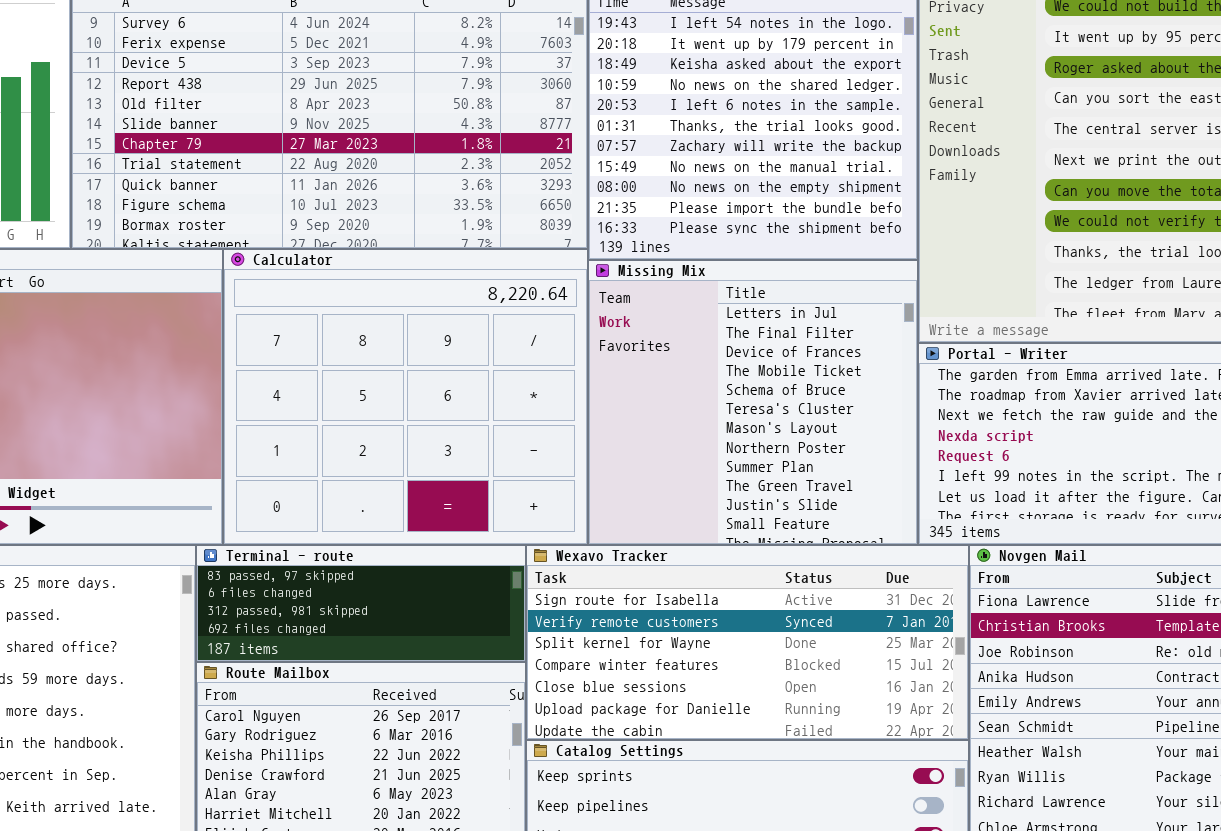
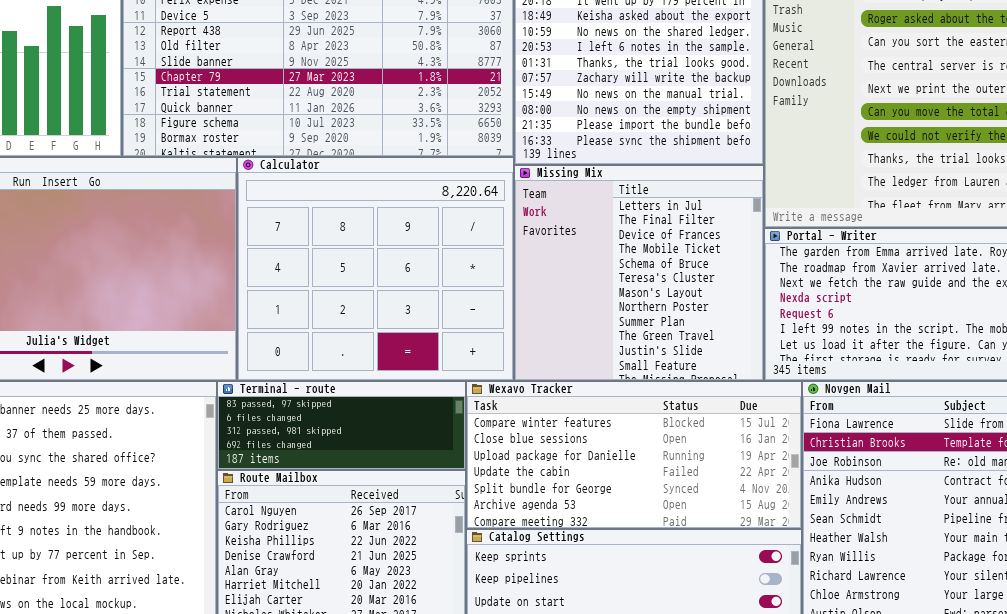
Wexavo Tracker: [526,545,969,740] -> [466,381,802,529], scrolled down 3 rows

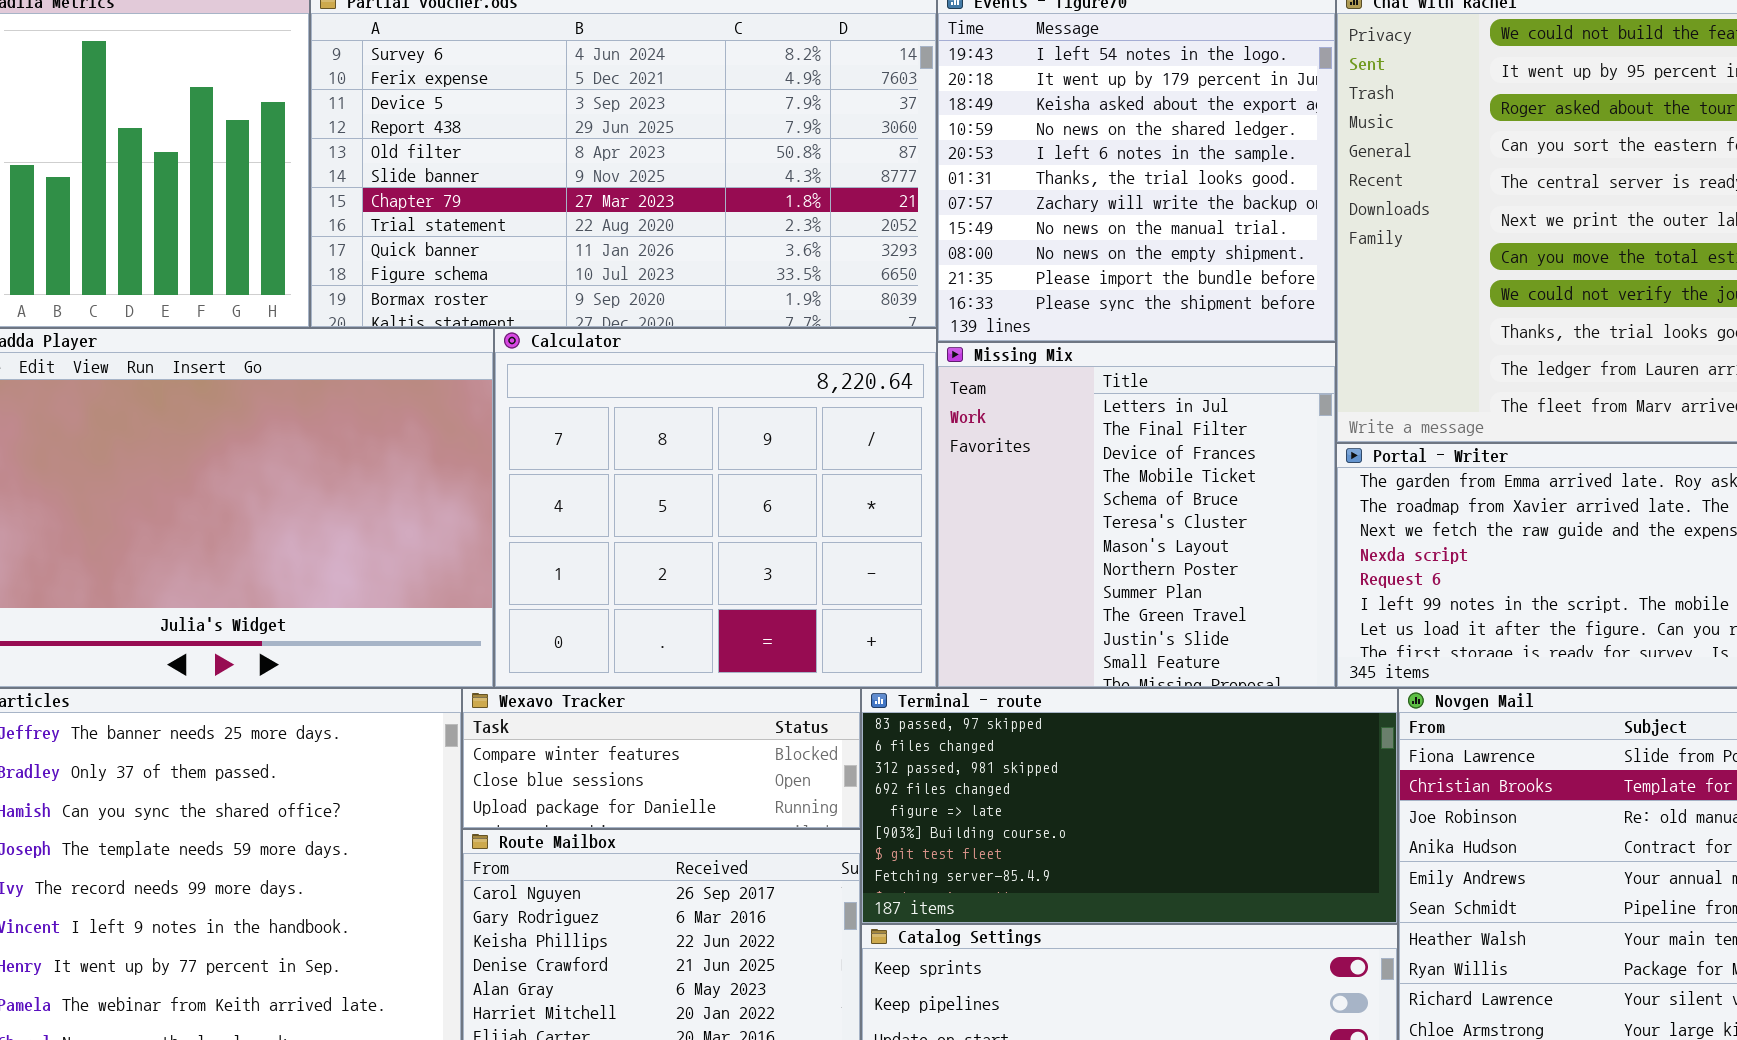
Terminal - route: [217,381,466,470] -> [861,688,1398,924], moved, resized
Wexavo Tracker: [466,381,802,529] -> [462,688,861,829], moved, resized

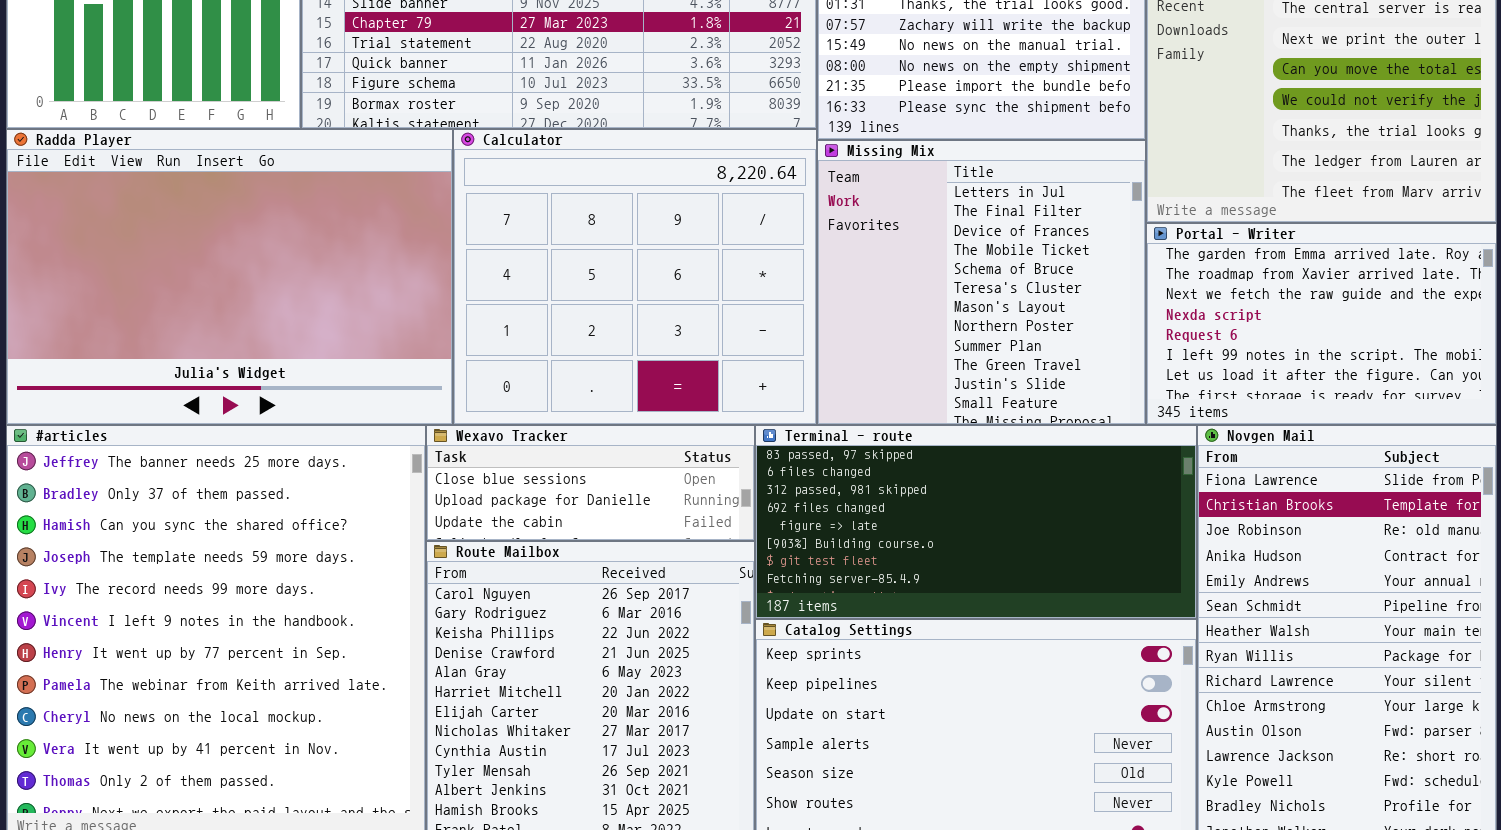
Wexavo Tracker: [462,688,861,829] -> [426,425,755,541], scrolled down 1 row

